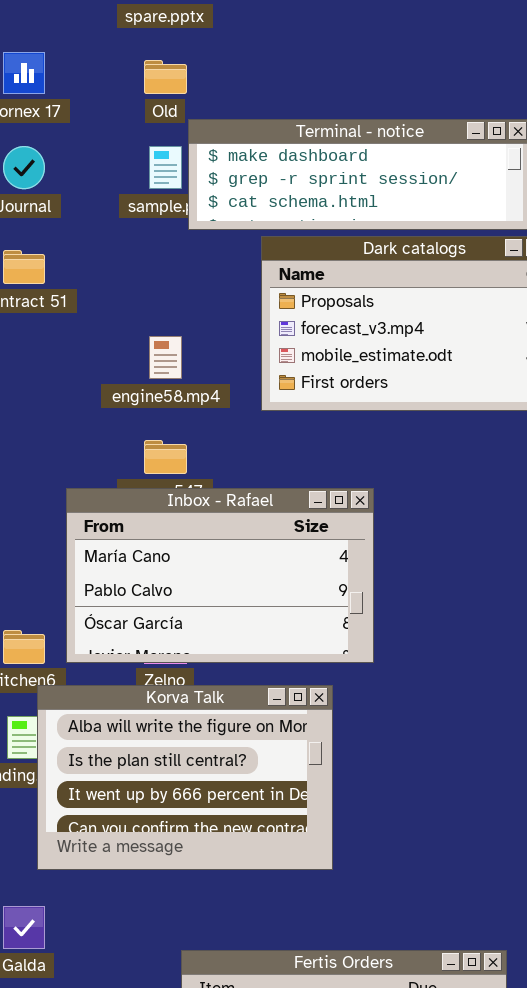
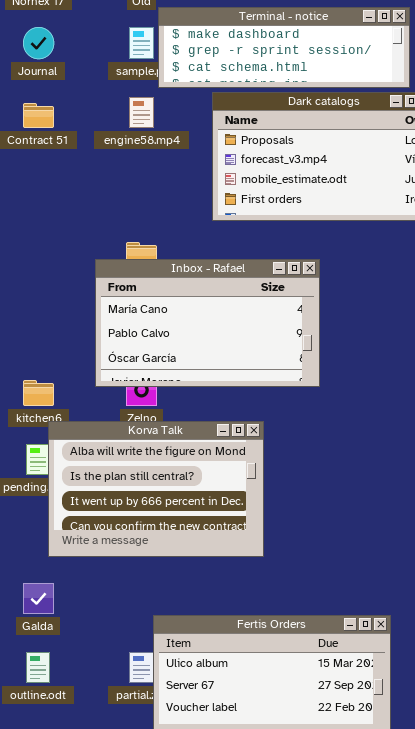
engine58.mp4: [149,336,182,379] -> [129,97,154,128], moved
Inbox - Rafael: [66,488,374,663] -> [95,259,320,387], moved

